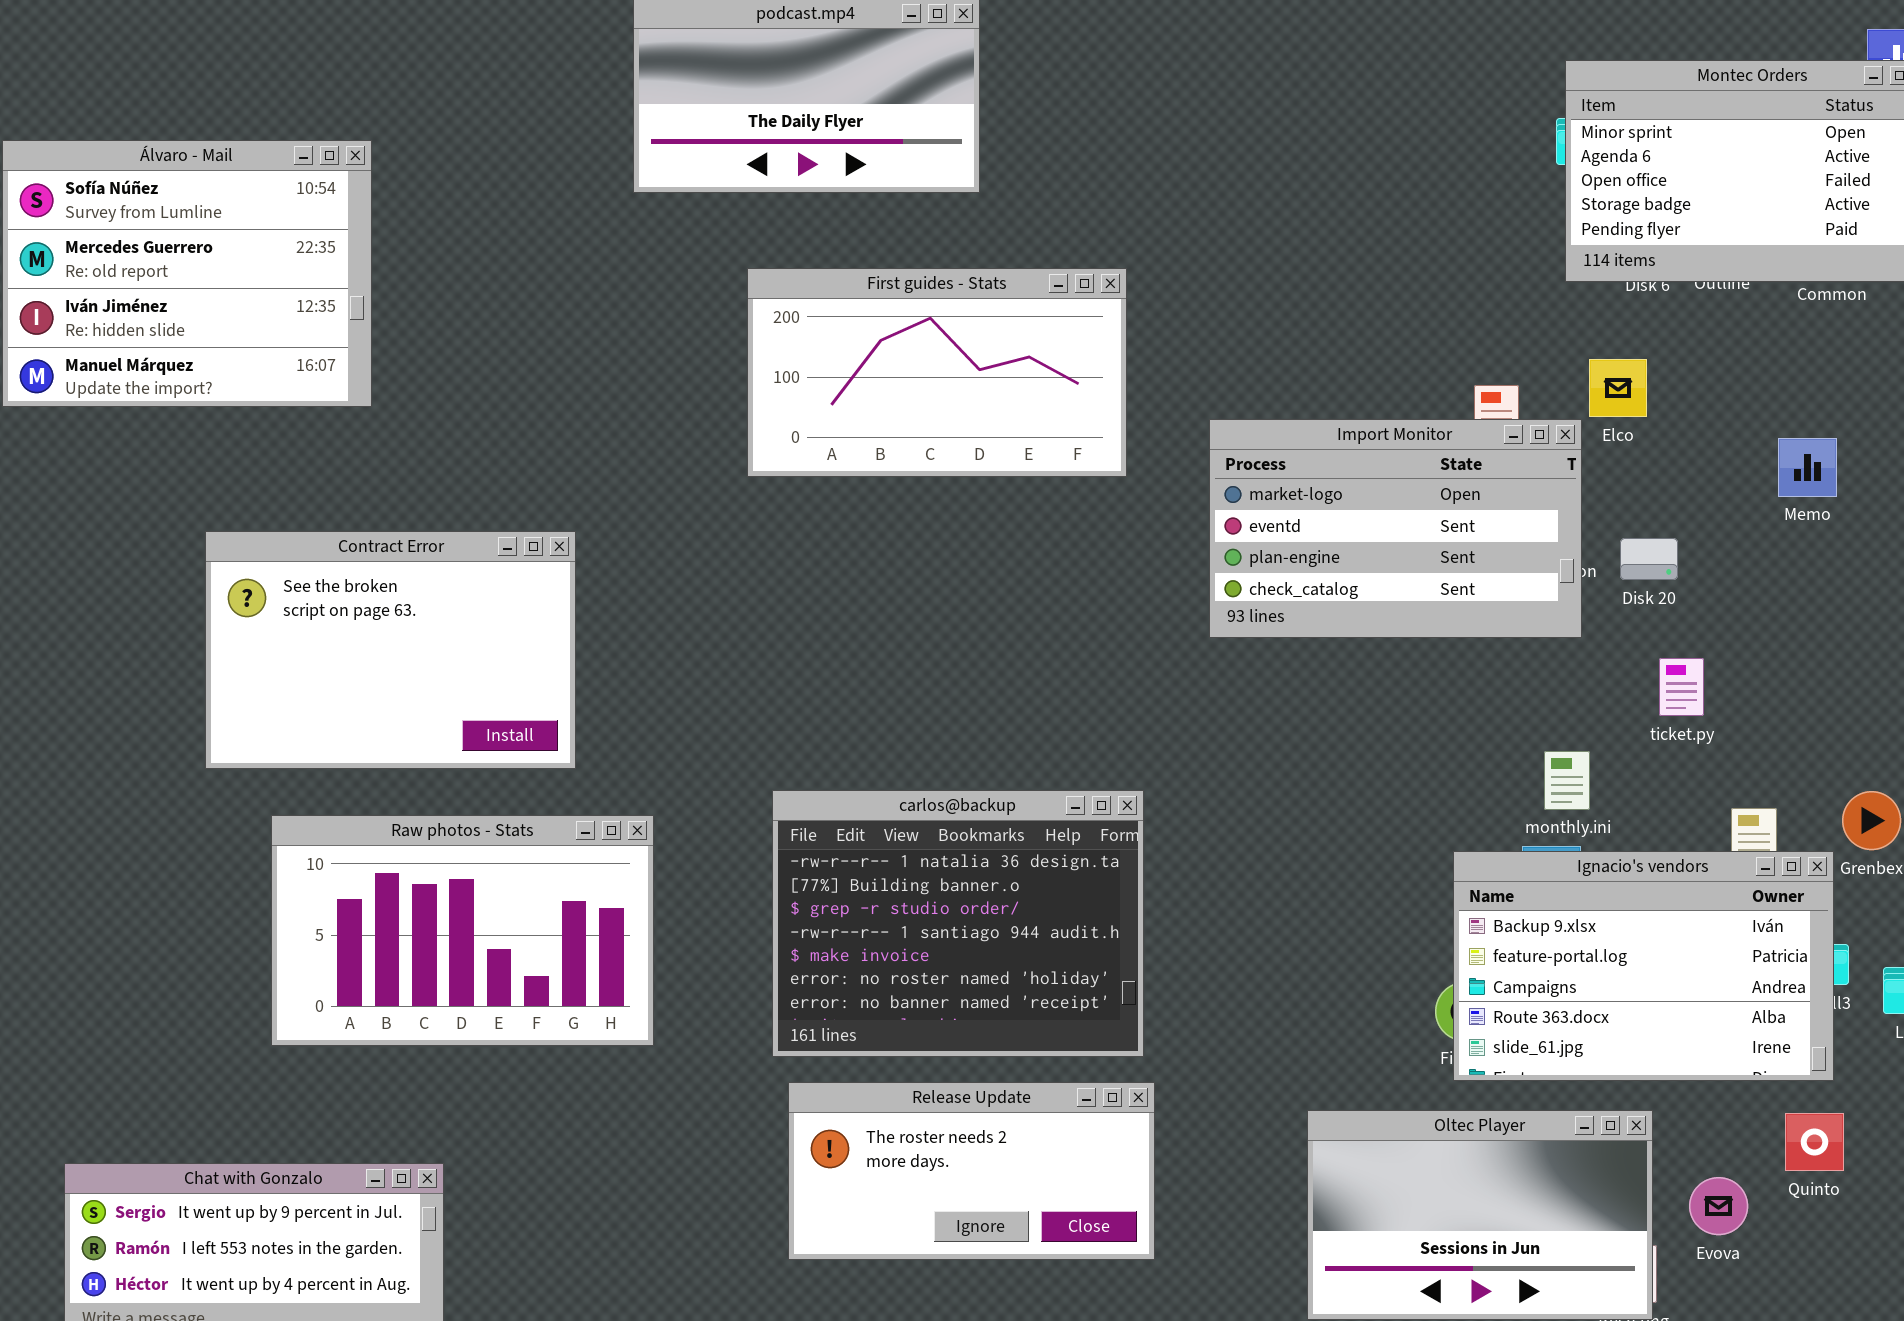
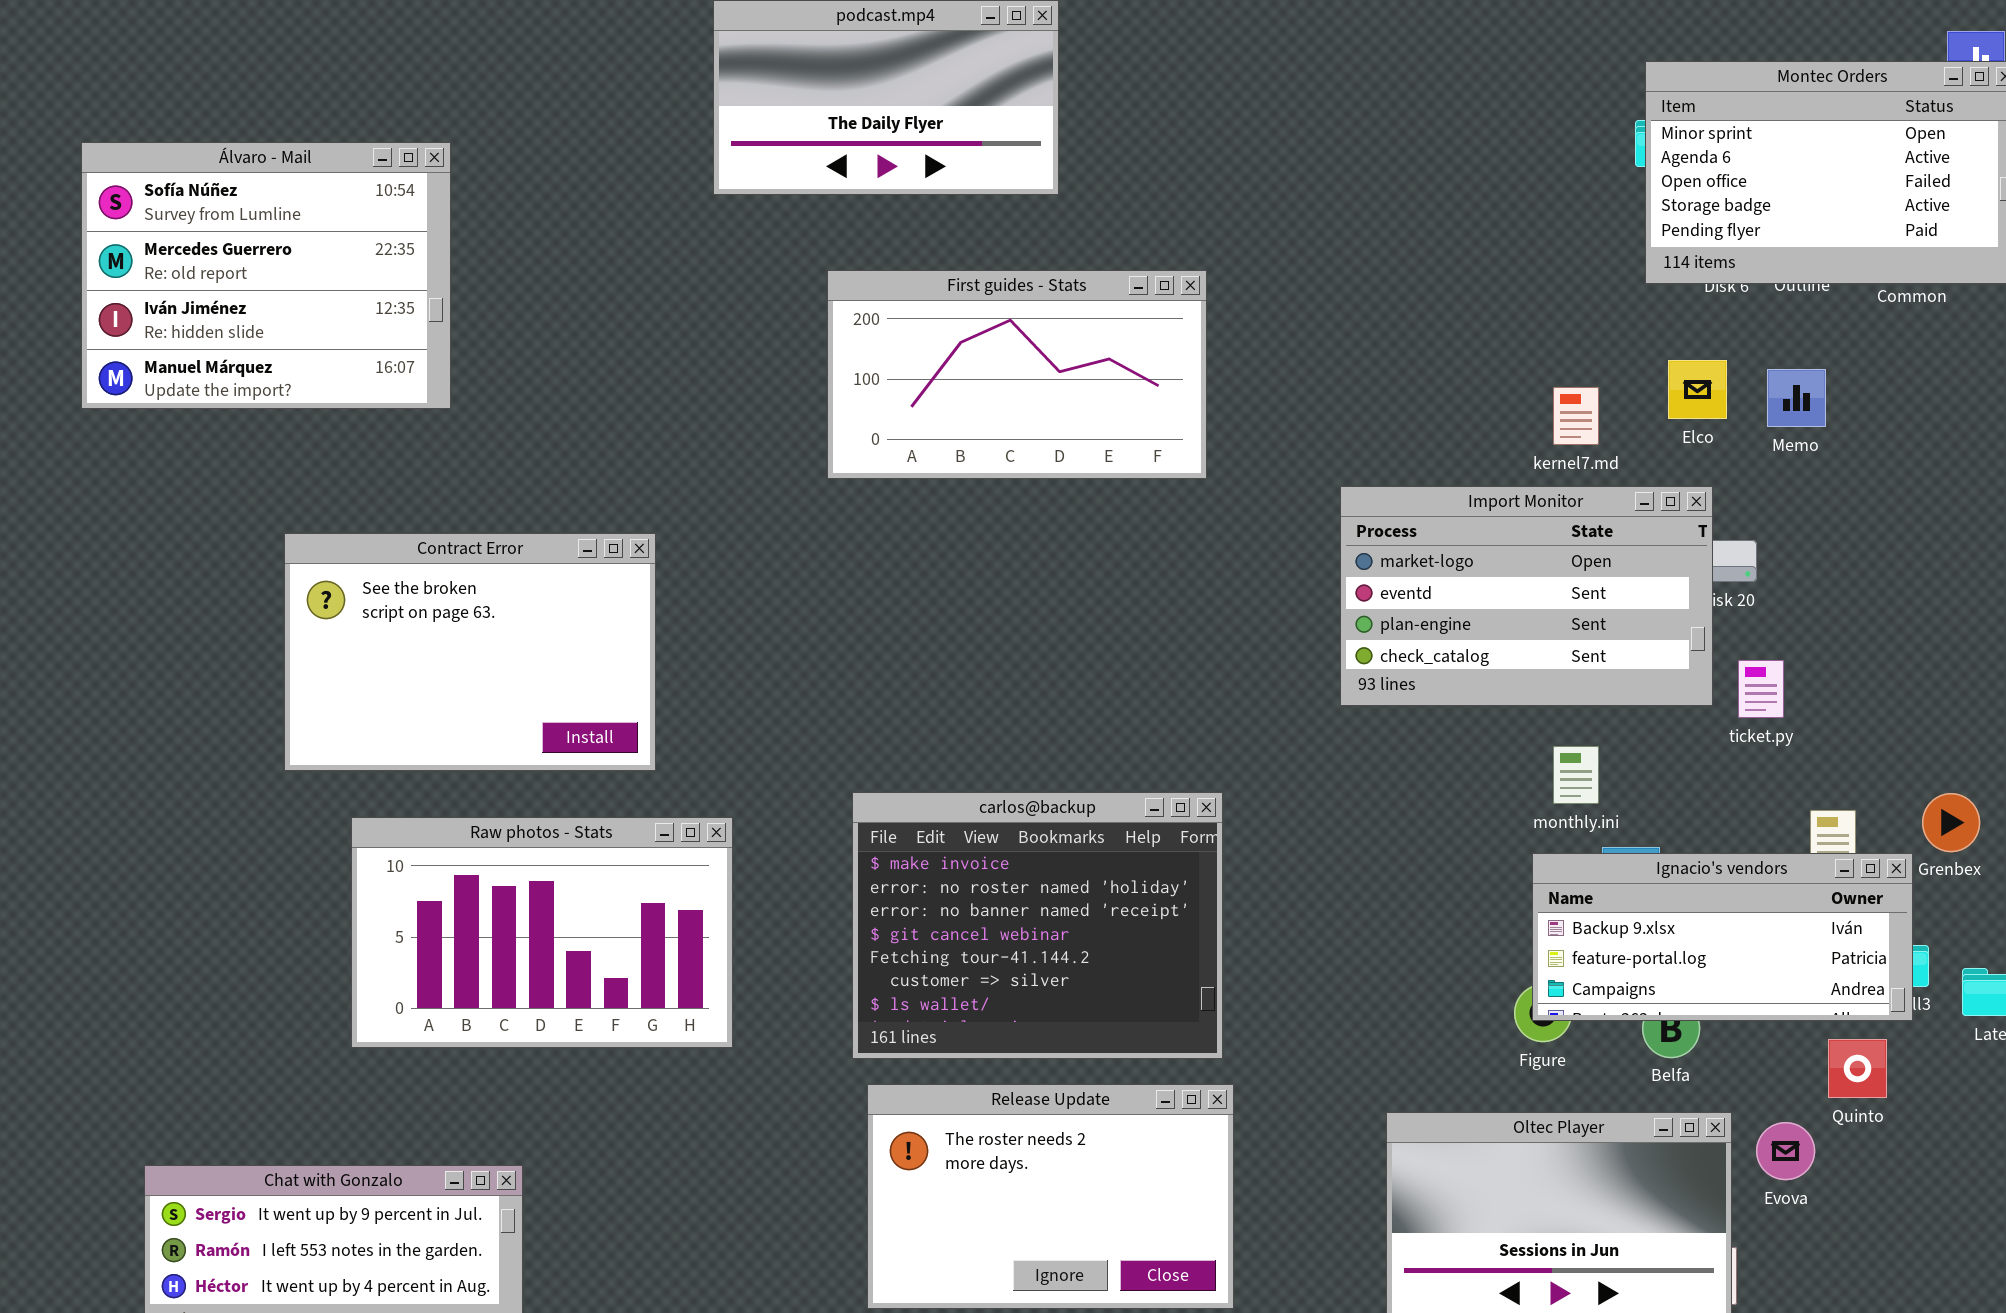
Import Monitor: [1209,419,1582,638] -> [1340,486,1713,706], moved
Memo: [1778,438,1837,497] -> [1767,369,1826,427], moved
monthly.ini: [1544,751,1590,810] -> [1553,746,1599,804], moved
carlos@backup: [772,790,1144,1057] -> [852,792,1223,1059], scrolled down 4 rows
Ignacio's vendors: [1453,851,1834,1081] -> [1532,853,1913,1021], resized
Release Update: [788,1082,1155,1260] -> [867,1084,1234,1309], resized
Quinto: [1785,1113,1844,1171] -> [1828,1039,1887,1098], moved
Evova: [1689,1177,1748,1235] -> [1756,1122,1815,1180], moved

